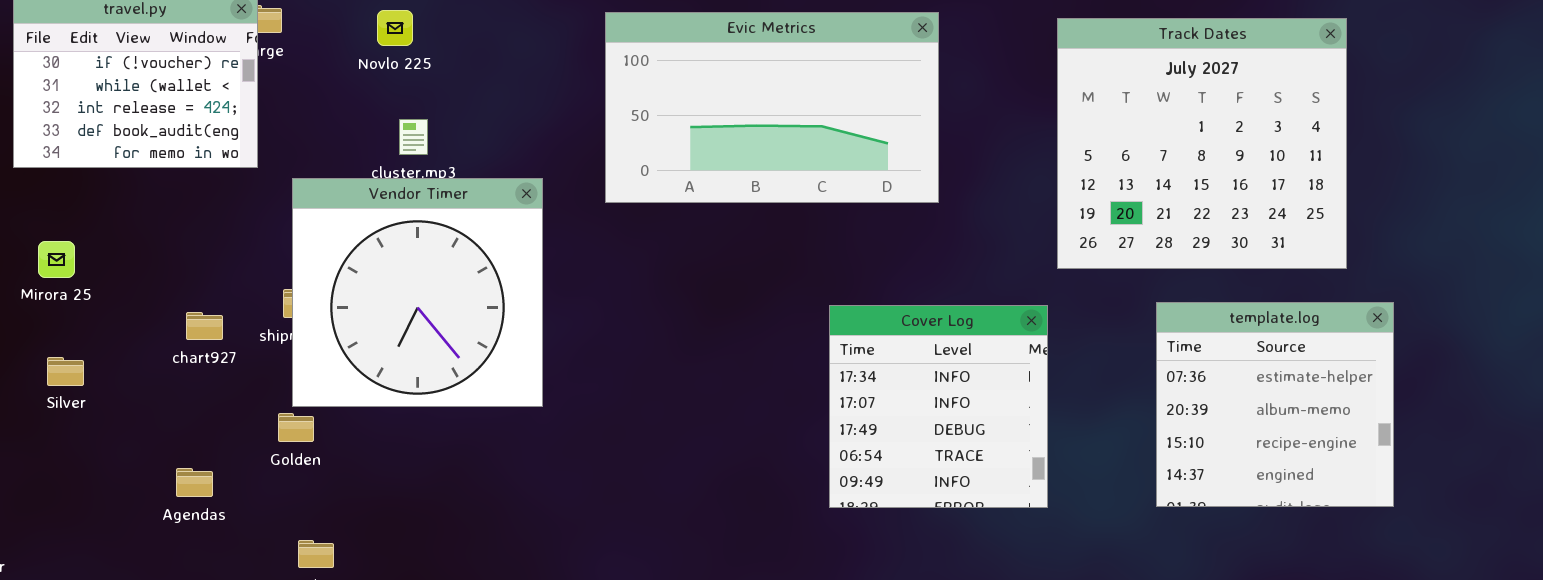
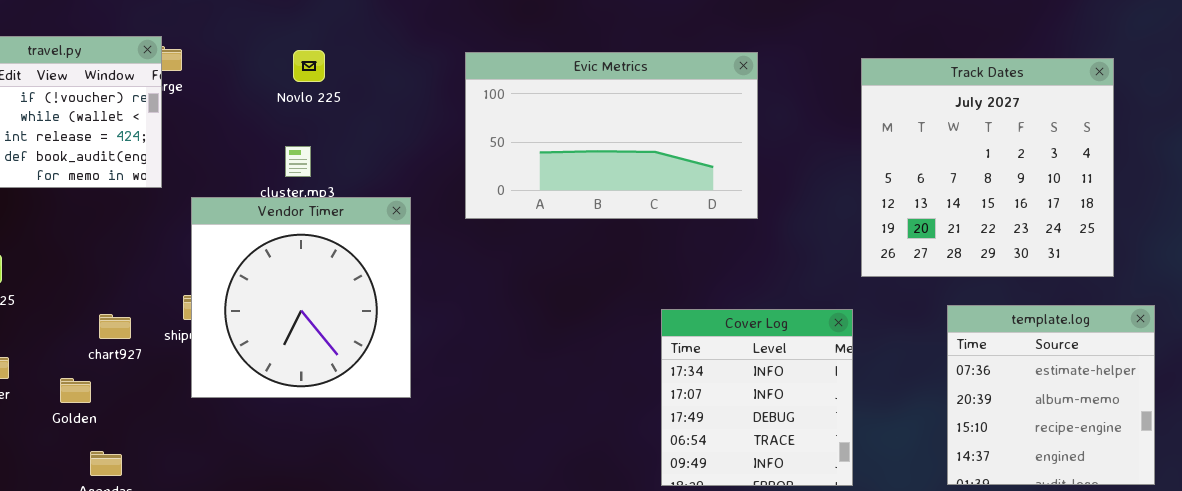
Novlo 225: [377,10,413,46] -> [293,50,325,82], moved
Golden: [278,413,314,442] -> [60,378,91,403], moved

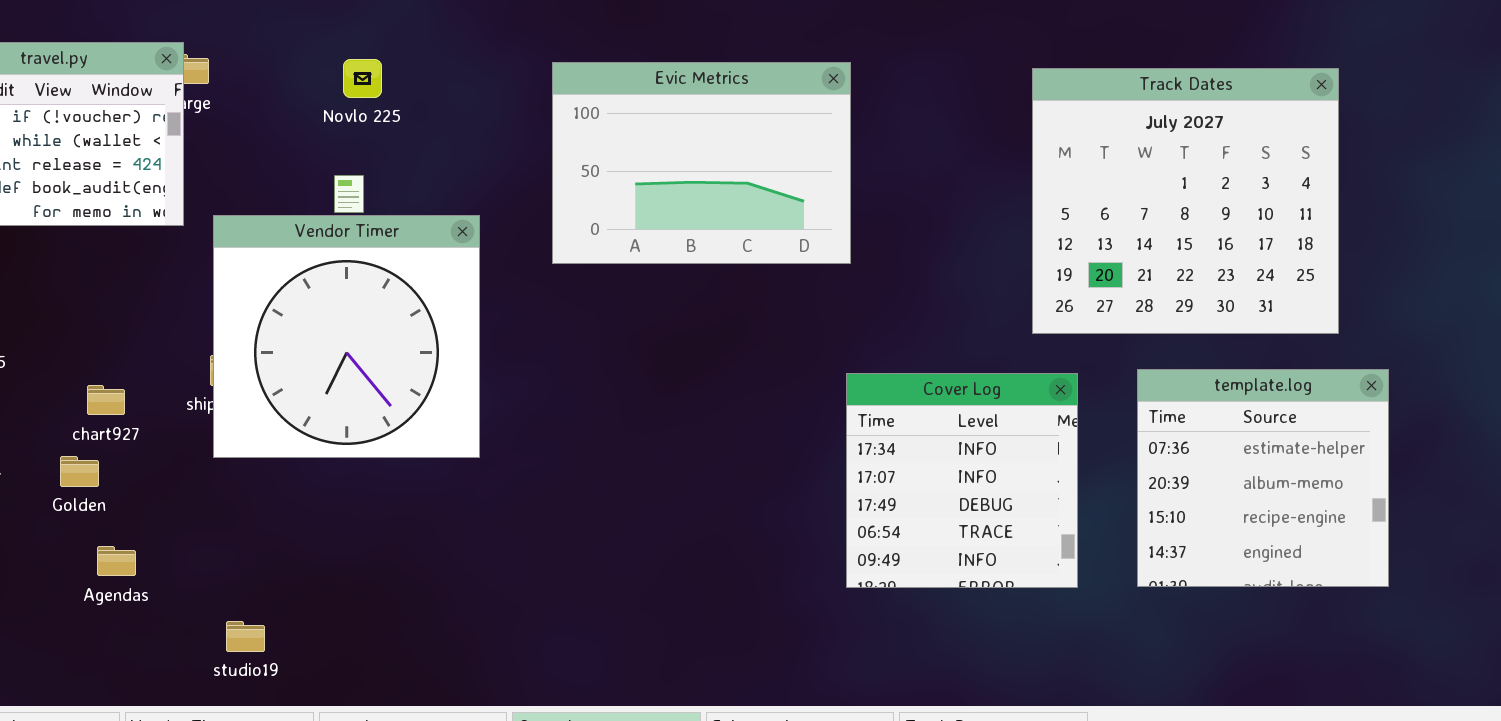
Evic Metrics: [465,52,758,219] -> [552,62,851,264], resized
Vendor Timer: [191,197,411,398] -> [213,215,480,458], moved
Cover Log: [661,309,853,486] -> [846,373,1078,588], moved
chart927: [99,314,131,339] -> [87,385,125,415], moved

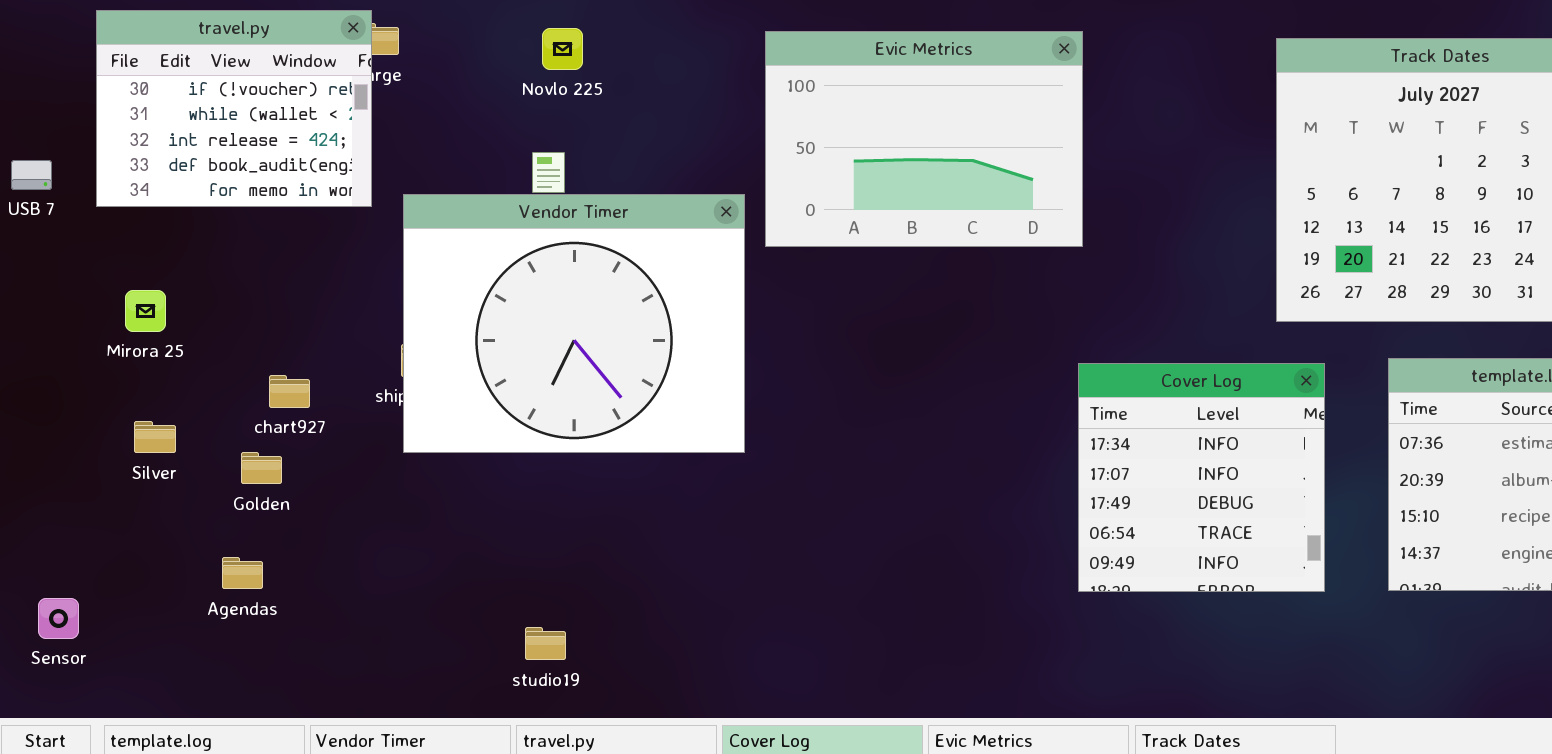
Vendor Timer: [213,215,480,458] -> [403,194,745,453], resized
Agendas: [97,546,136,576] -> [222,557,263,589], moved
studio19: [226,621,265,652] -> [525,627,566,660], moved

